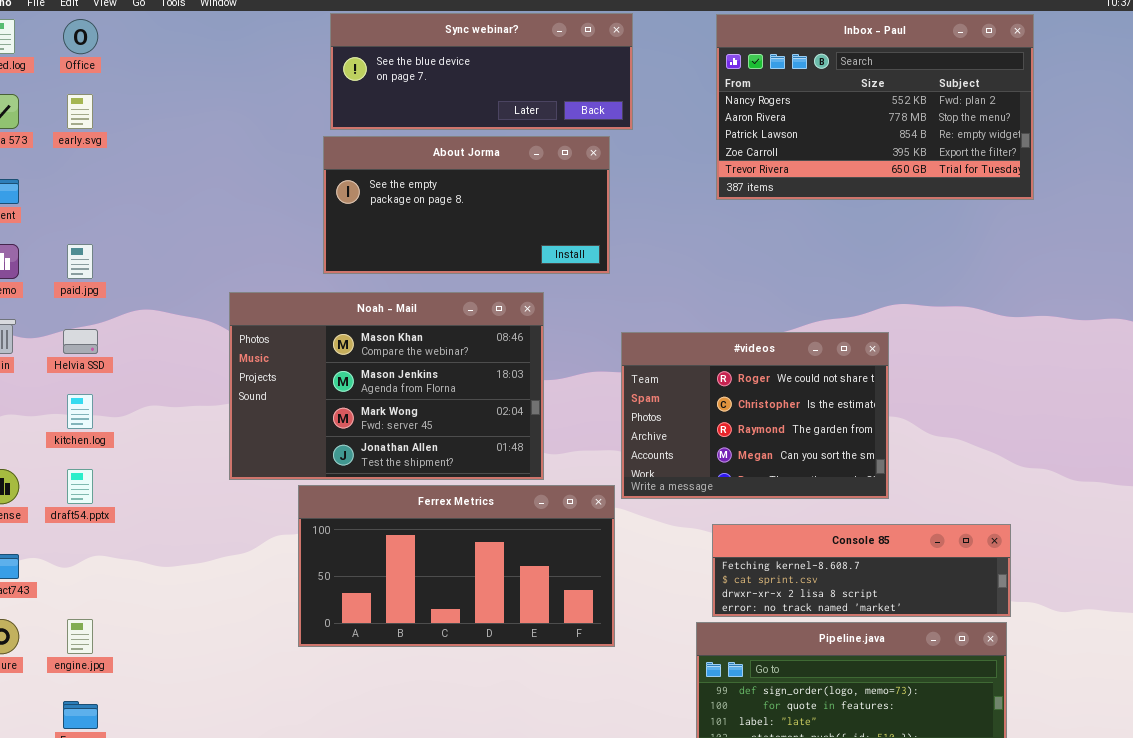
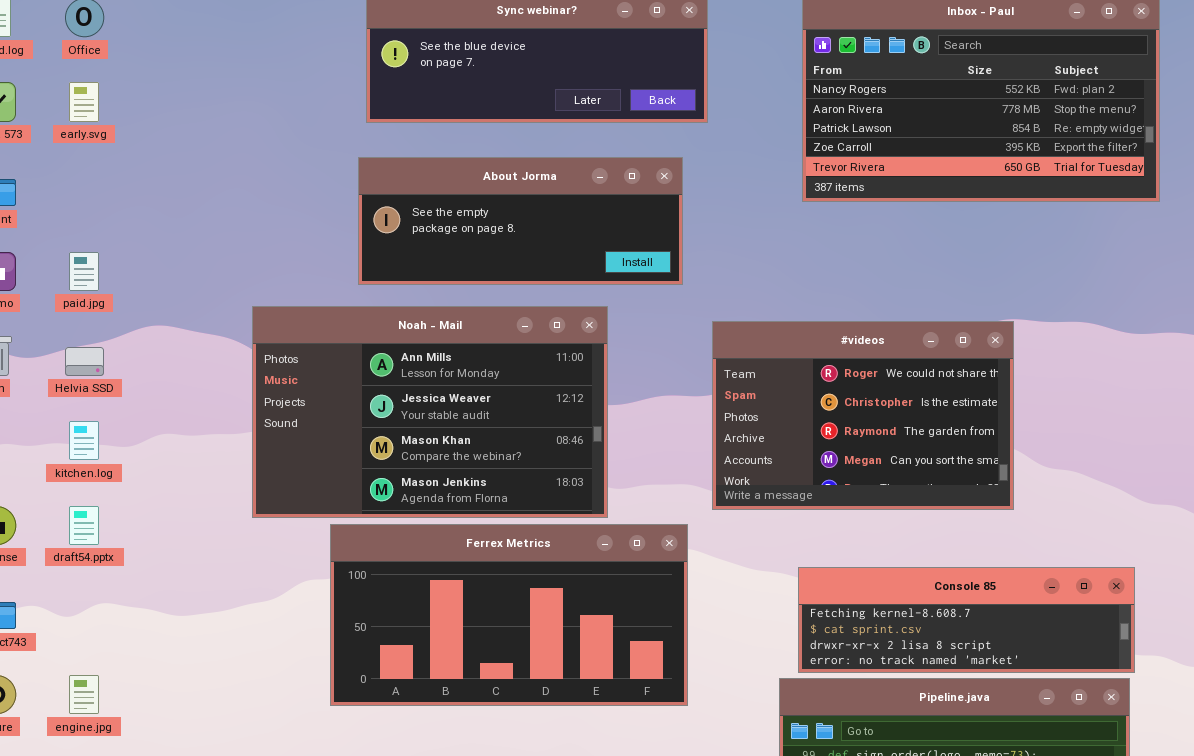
About Jorma: [323,136,610,274] -> [358,157,683,285], resized
Noah - Mail: [229,292,544,480] -> [252,306,608,518], scrolled up 2 rows
#videos: [621,332,889,499] -> [712,321,1014,510], moved

